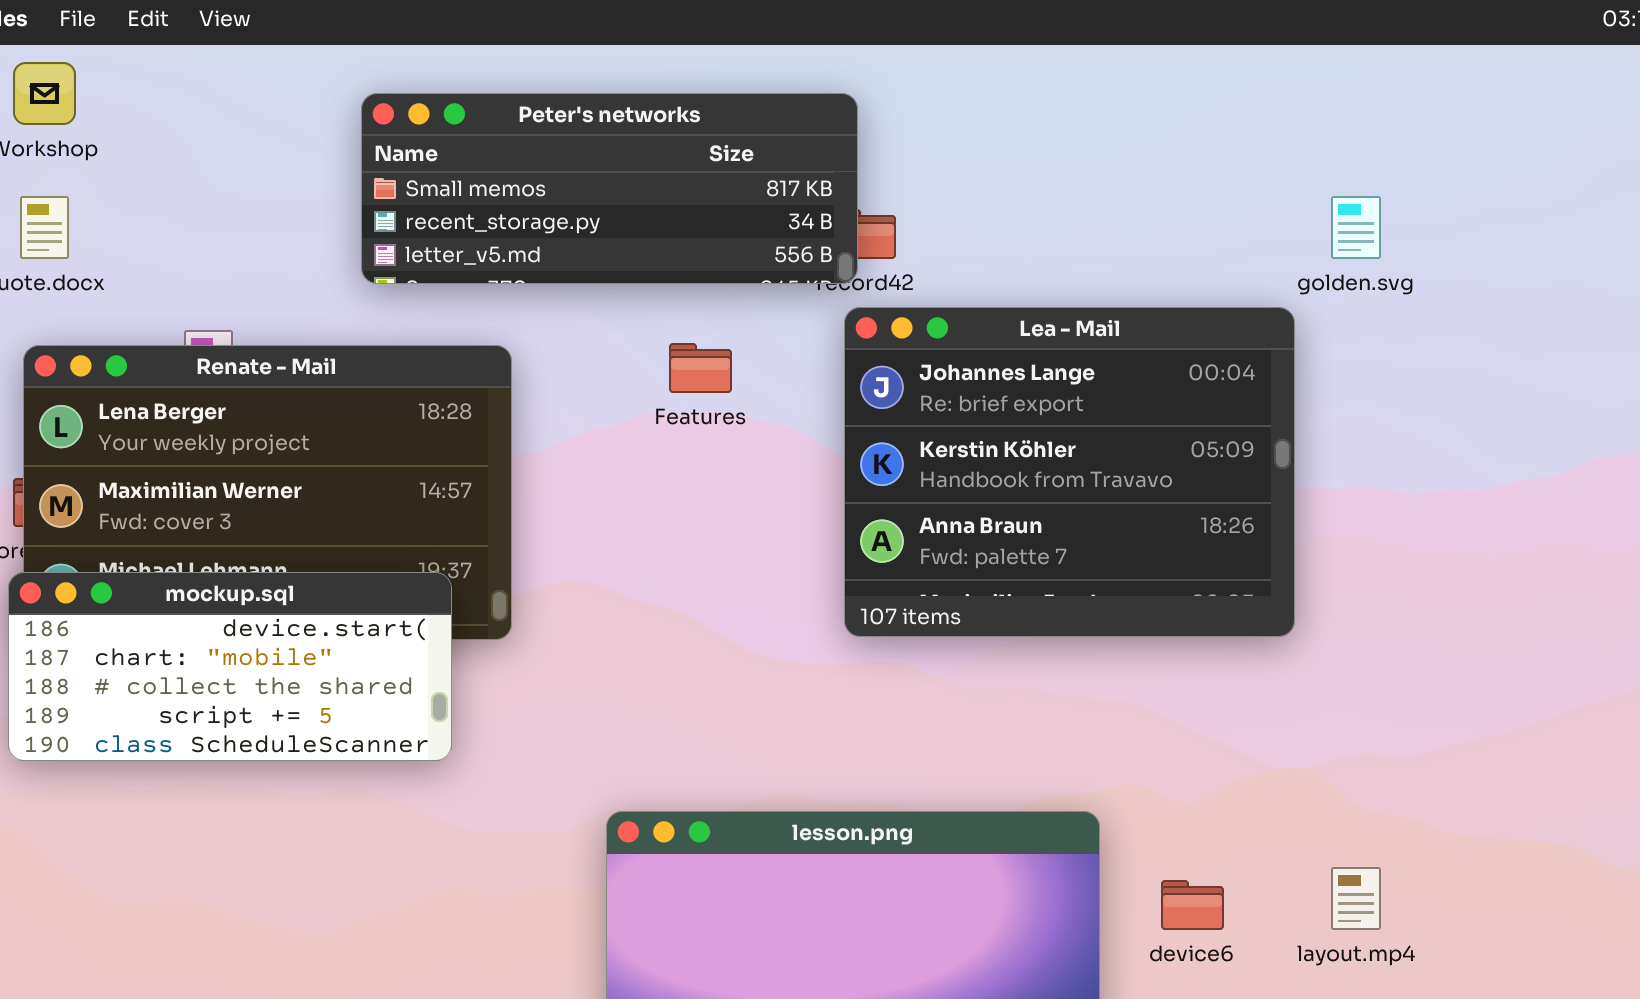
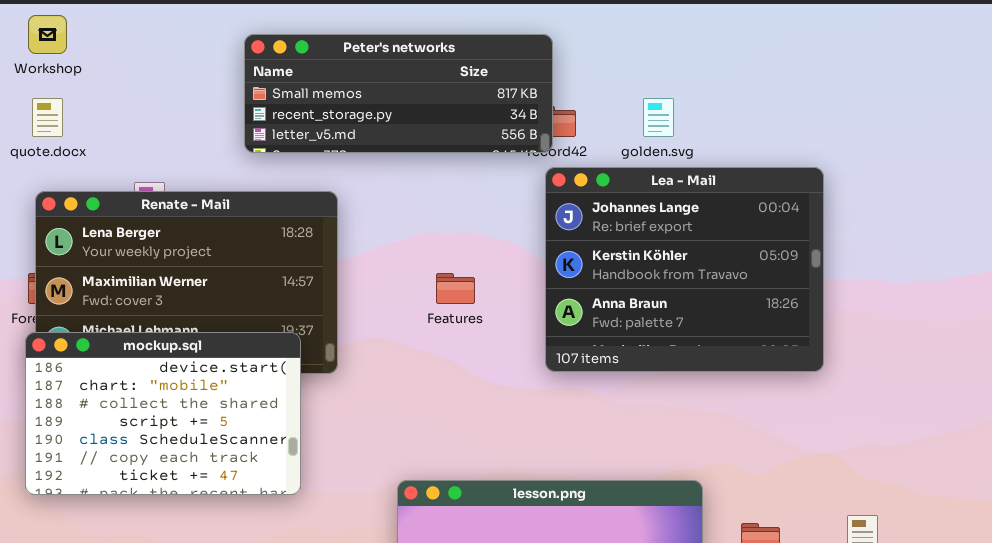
golden.svg: [1331,196,1381,259] -> [643,98,674,137], moved
Features: [669,343,732,393] -> [436,273,475,304], moved
mockup.sql: [8,572,452,761] -> [25,332,301,495], resized

